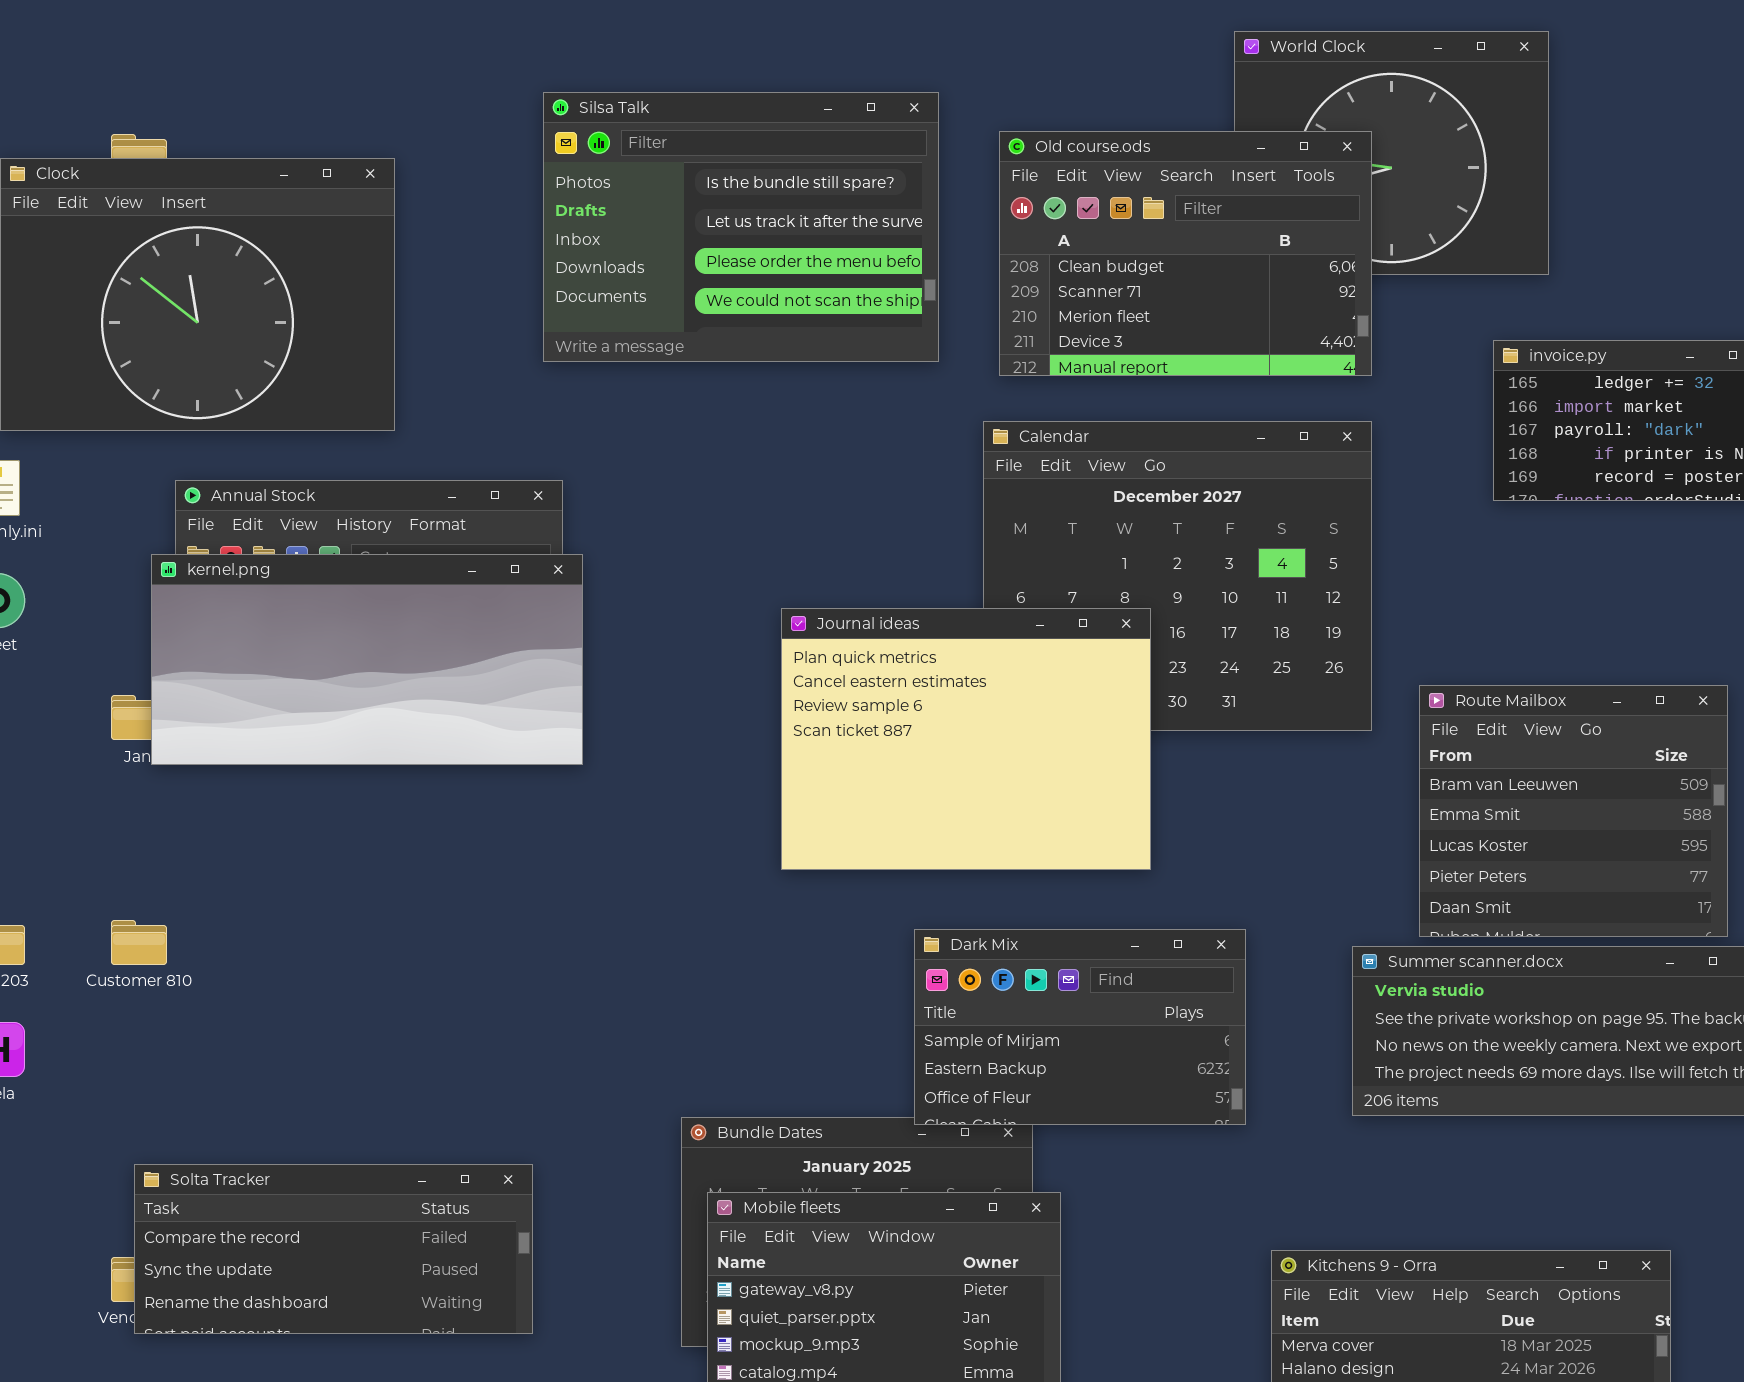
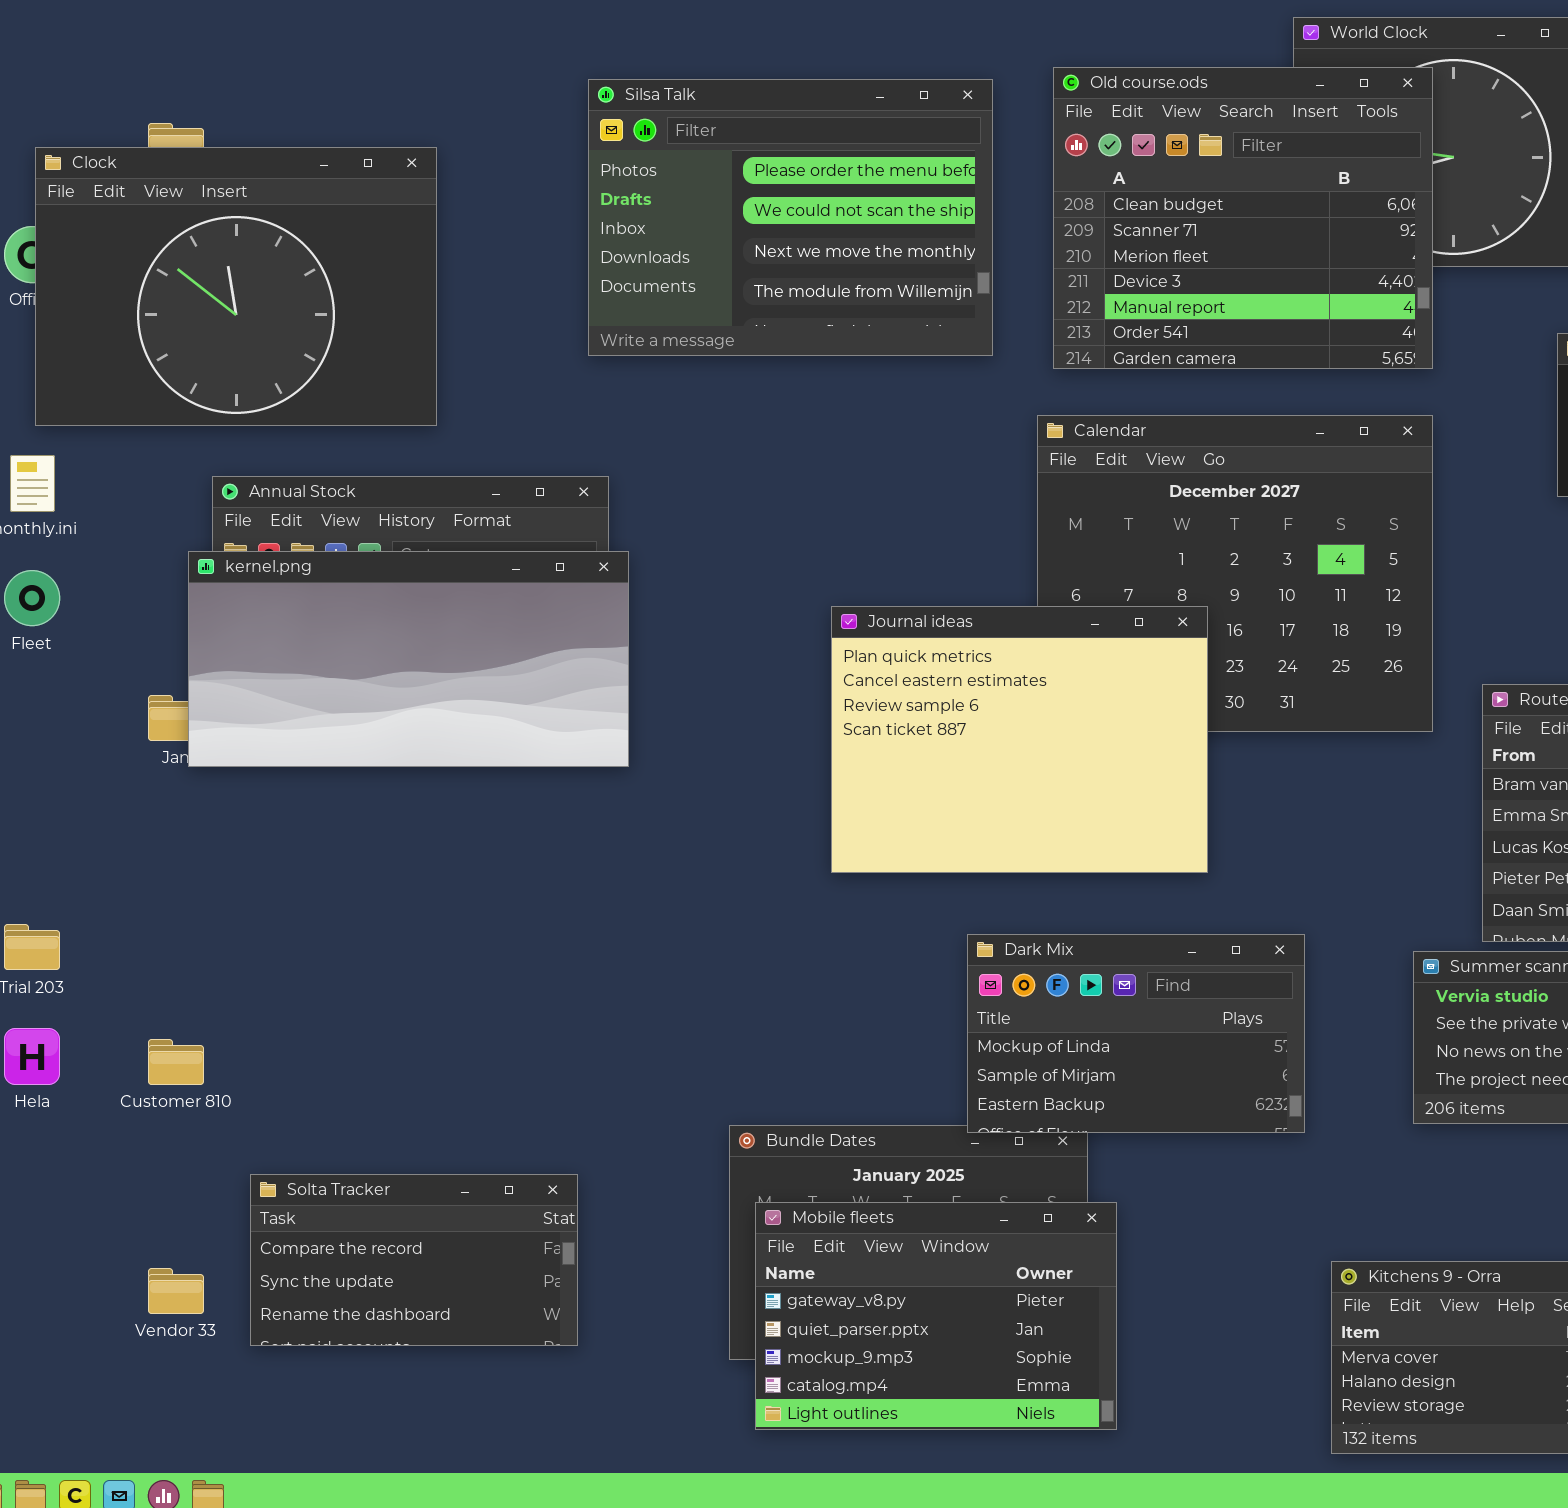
Silsa Talk: [543,92,939,362] -> [588,79,993,356], scrolled down 2 rows
Old course.ods: [999,131,1372,376] -> [1053,67,1433,369], resized
Customer 810: [111,920,167,965] -> [148,1039,204,1085], moved
Dark Mix: [914,929,1246,1125] -> [967,934,1305,1133], scrolled up 1 row
Solta Tracker: [134,1164,533,1334] -> [250,1174,578,1346], resized

